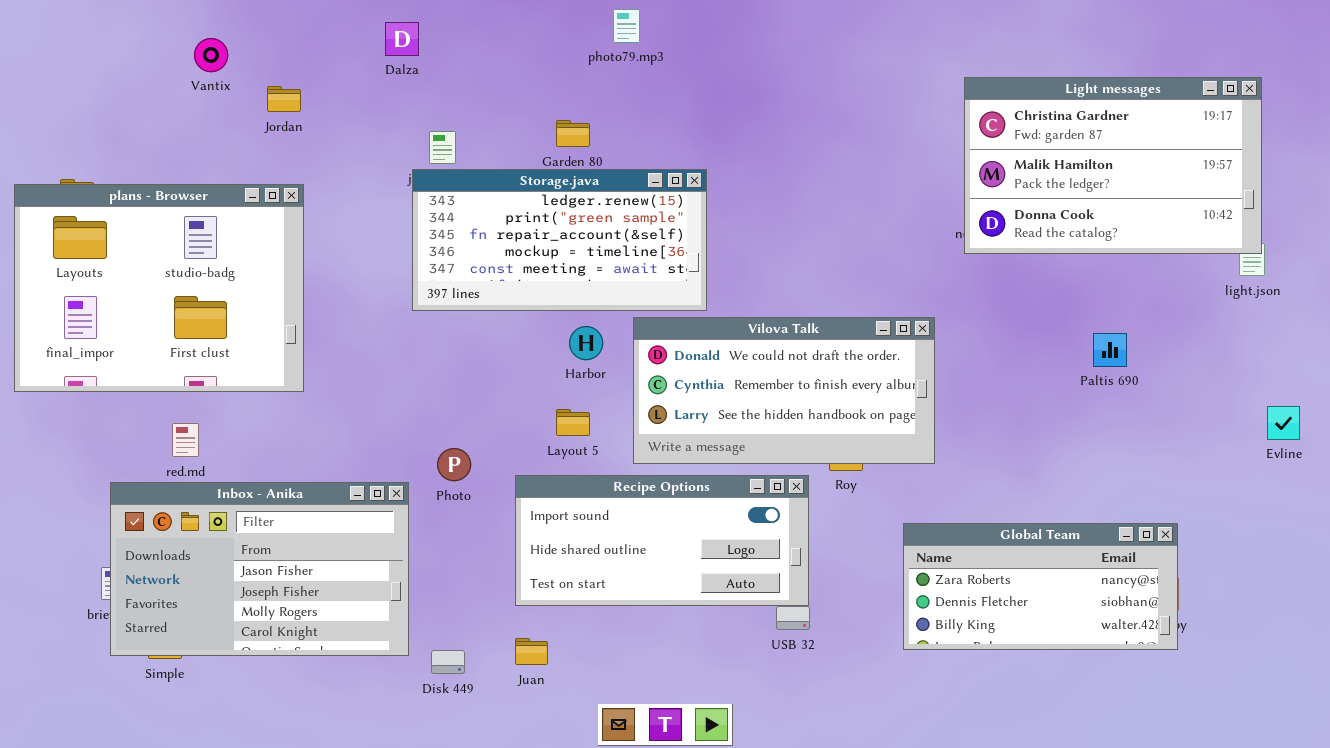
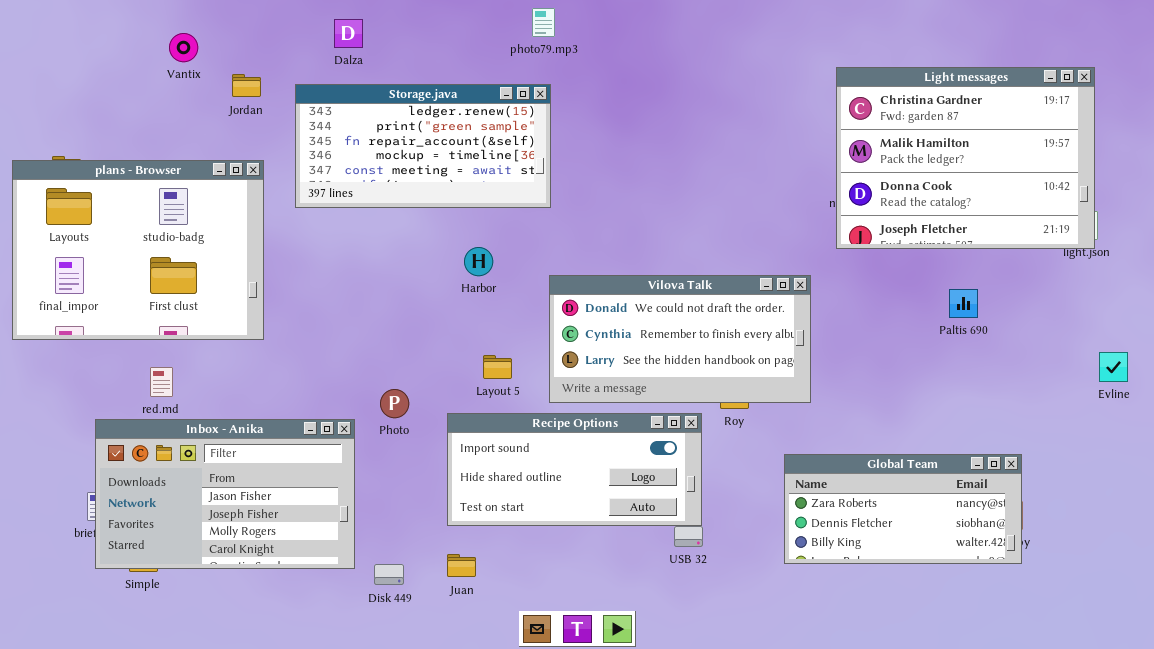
Light messages: [964,77,1262,254] -> [836,67,1095,249], resized
Storage.java: [412,169,707,311] -> [295,84,551,208], moved
Harbor: [569,326,603,360] -> [464,247,493,276], moved

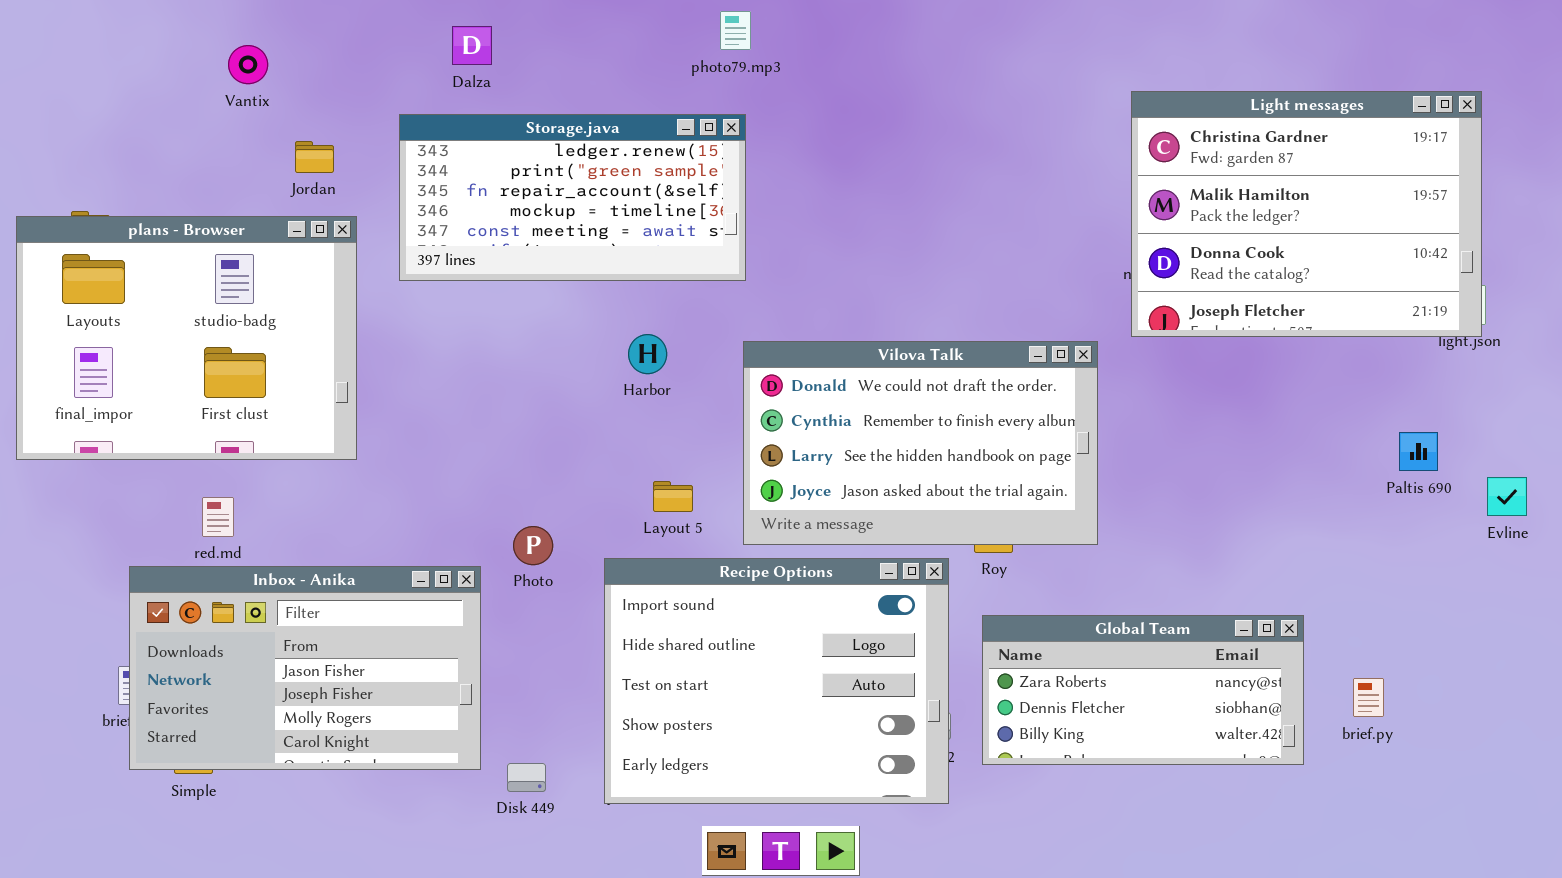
Jordan: [232,74,261,97] -> [295,141,334,173], moved
Vilova Talk: [549,275,811,403] -> [743,341,1098,545], resized
Paltis 690: [949,289,978,318] -> [1399,432,1438,471], moved
Recipe Options: [447,413,702,526] -> [604,558,949,804], resized
Global Team: [784,454,1022,564] -> [982,615,1304,765], moved

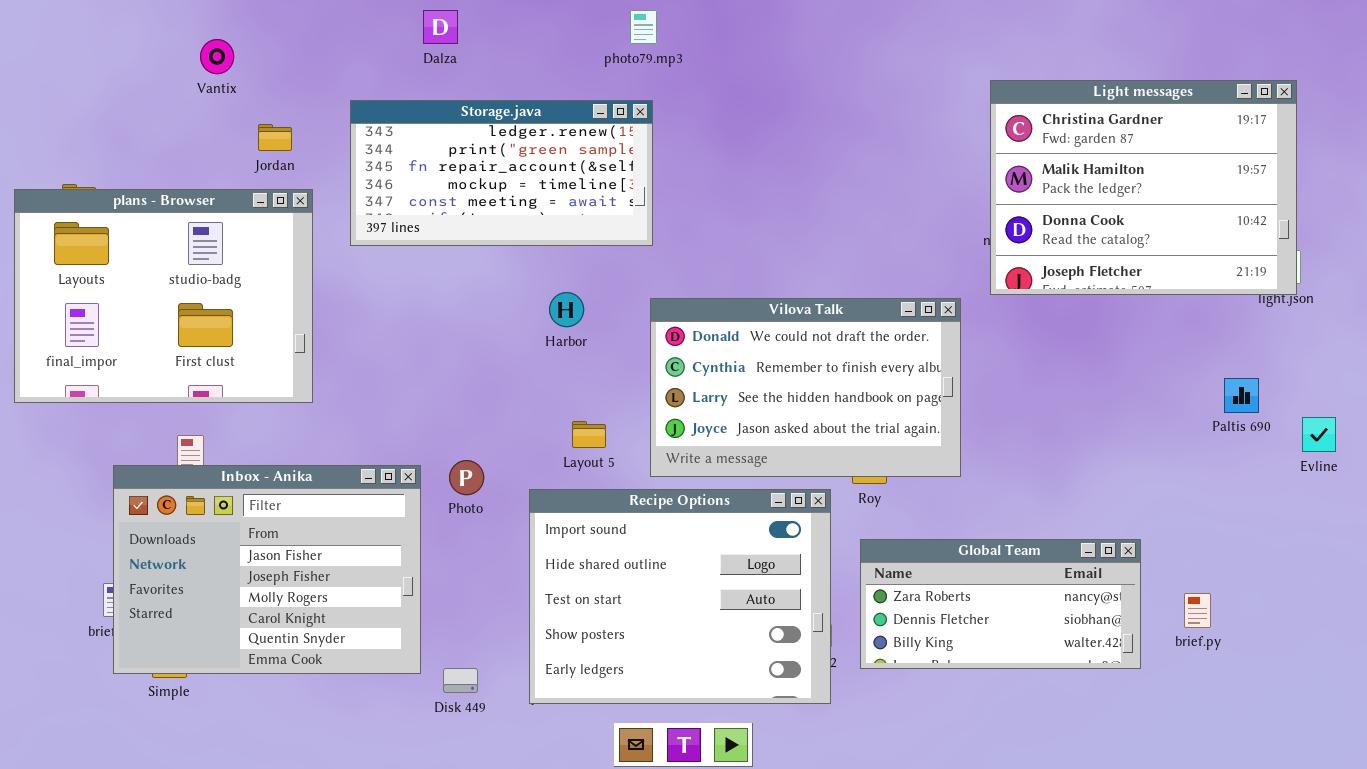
Dalza: [452,26,492,65] -> [423,10,458,44], moved
Inbox - Anika: [129,566,481,770] -> [113,465,421,674], resized

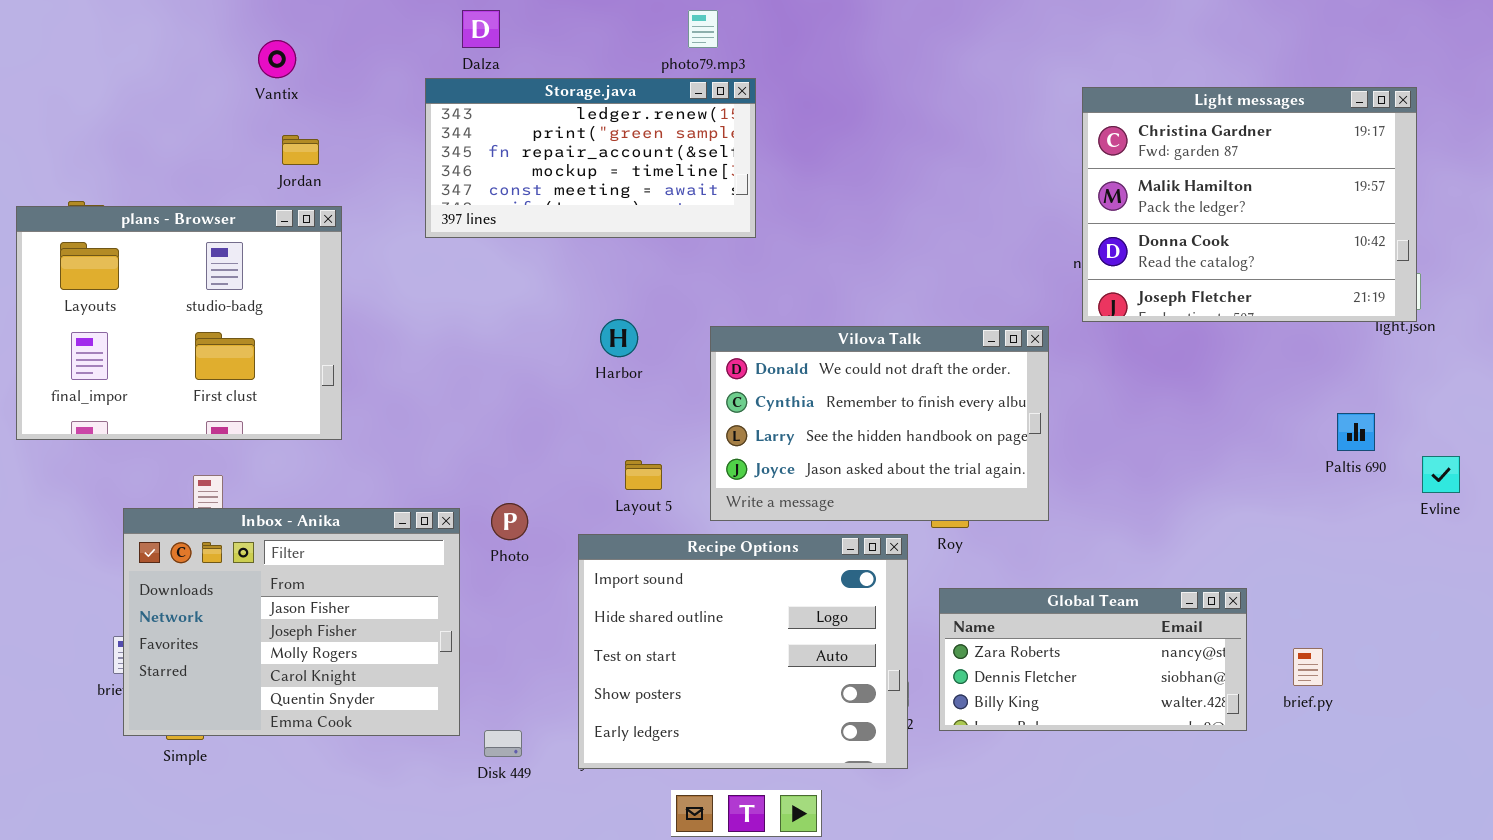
Vantix: [200,39,234,74] -> [258,40,296,78], moved
Storage.java: [350,100,653,246] -> [425,78,756,238], moved

